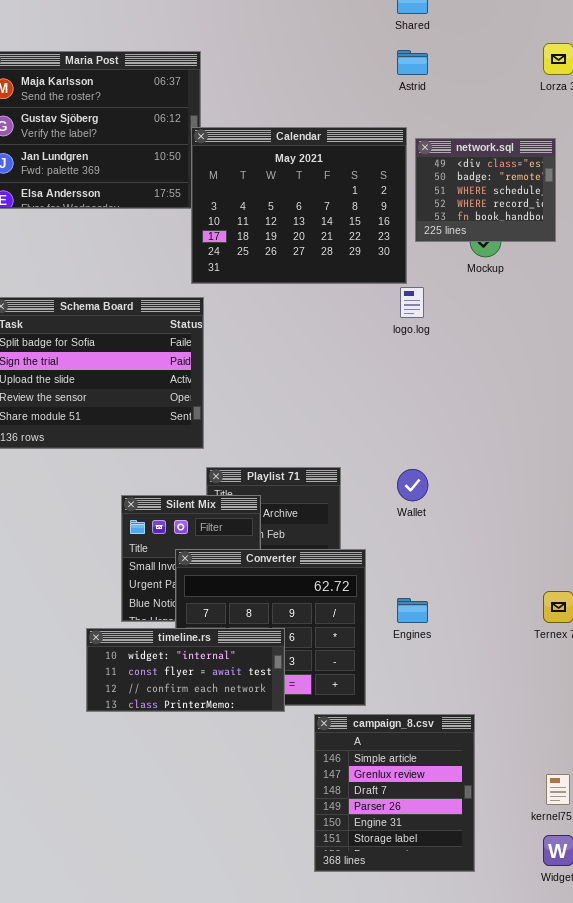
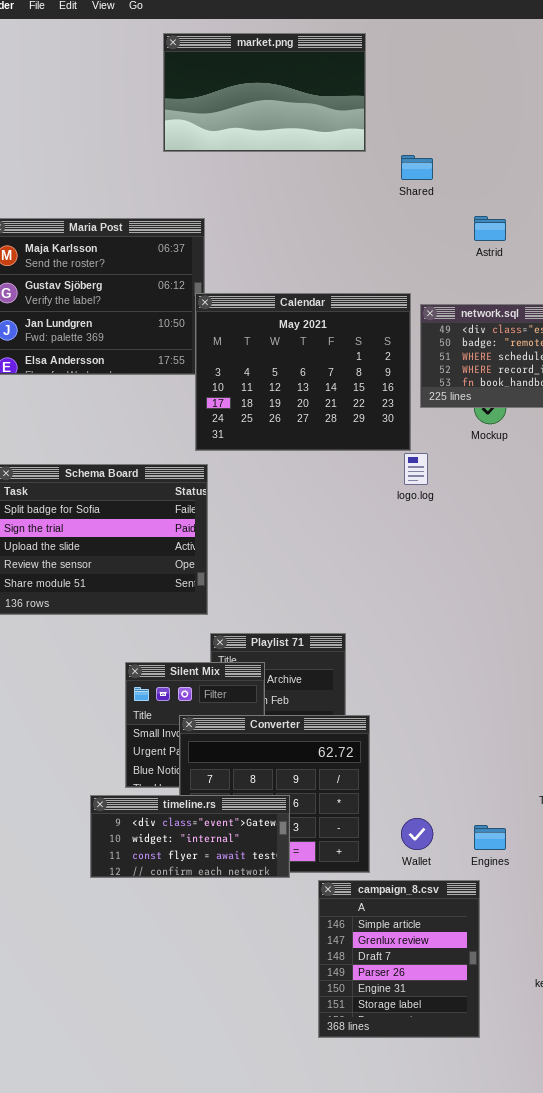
Astrid: [397,50,428,75] -> [474,216,506,241], moved
Wallet: [397,469,428,501] -> [401,818,433,850], moved
Engines: [397,598,428,623] -> [474,825,506,850], moved
timeline.rs: [86,628,285,712] -> [90,795,290,878], scrolled up 1 row

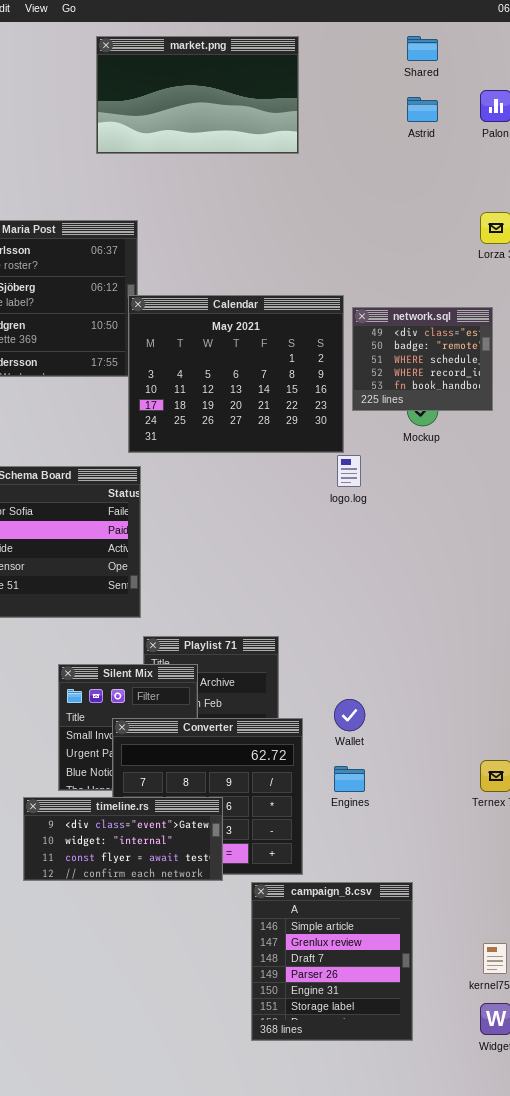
Shared: [401,155,433,180] -> [407,36,438,61], moved
Astrid: [474,216,506,241] -> [407,97,438,122], moved
Wallet: [401,818,433,850] -> [334,699,365,731], moved
Engines: [474,825,506,850] -> [334,766,365,792], moved

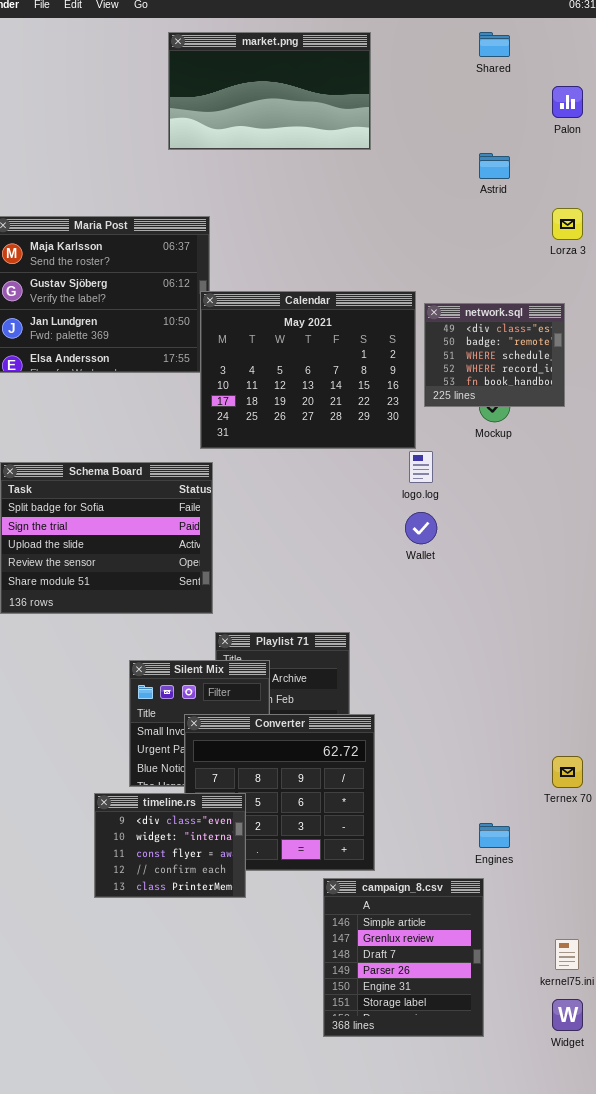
Astrid: [407,97,438,122] -> [479,153,510,179], moved
Wallet: [334,699,365,731] -> [405,512,437,544], moved
Engines: [334,766,365,792] -> [479,823,510,848], moved
timeline.rs: [23,797,223,881] -> [94,793,246,898], resized

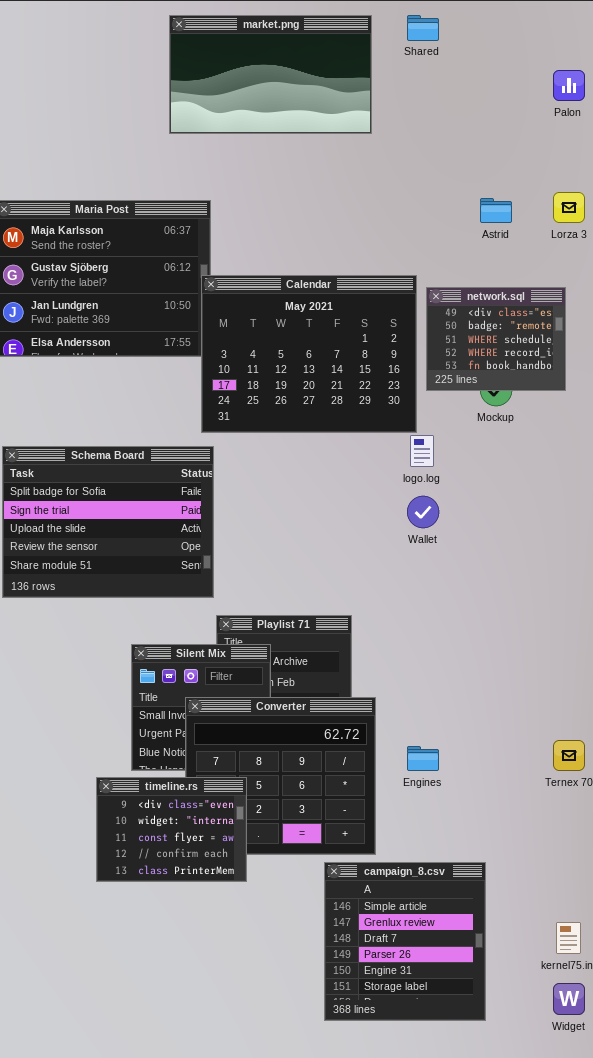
Shared: [479,32,510,57] -> [407,15,439,41], moved
Astrid: [479,153,510,179] -> [480,198,512,223], moved
Engines: [479,823,510,848] -> [407,746,439,771], moved

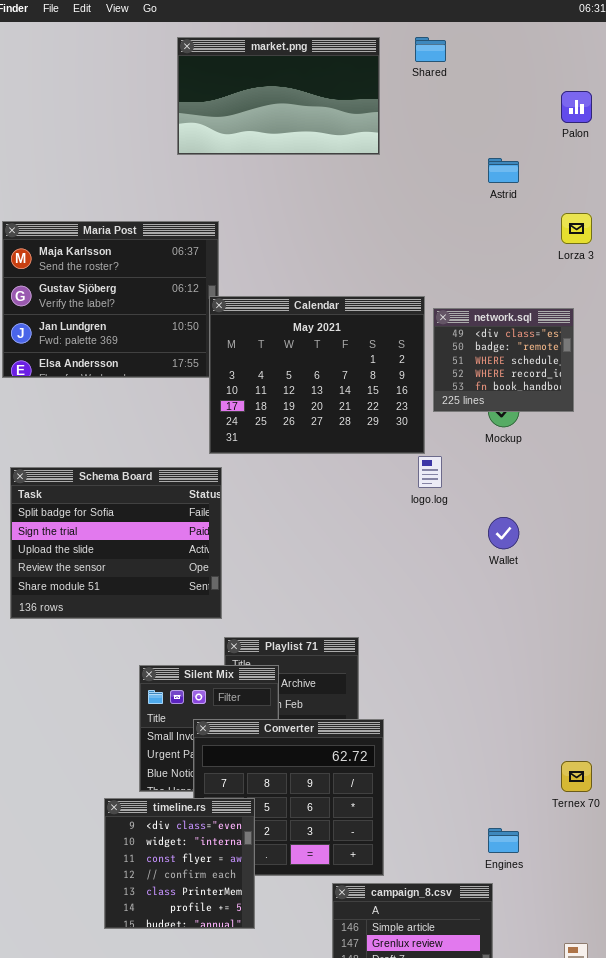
Astrid: [480,198,512,223] -> [488,158,519,183], moved
Wallet: [407,496,439,528] -> [488,517,519,549], moved
Engines: [407,746,439,771] -> [488,828,519,853], moved
timeline.rs: [96,777,247,882] -> [104,798,255,929], resized

